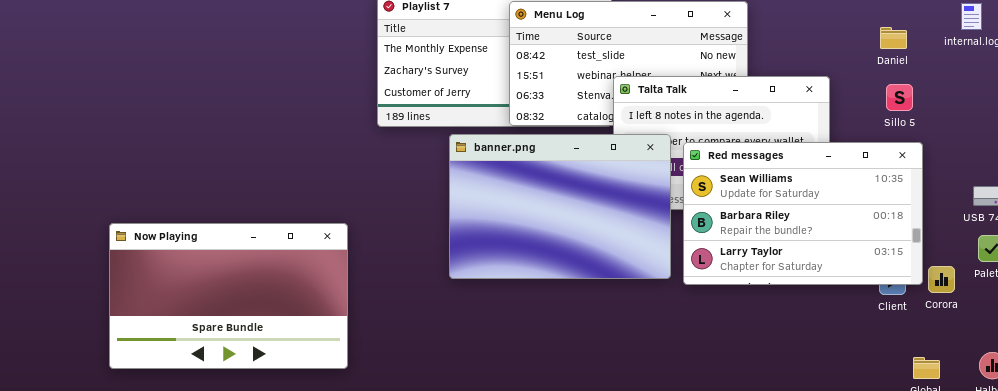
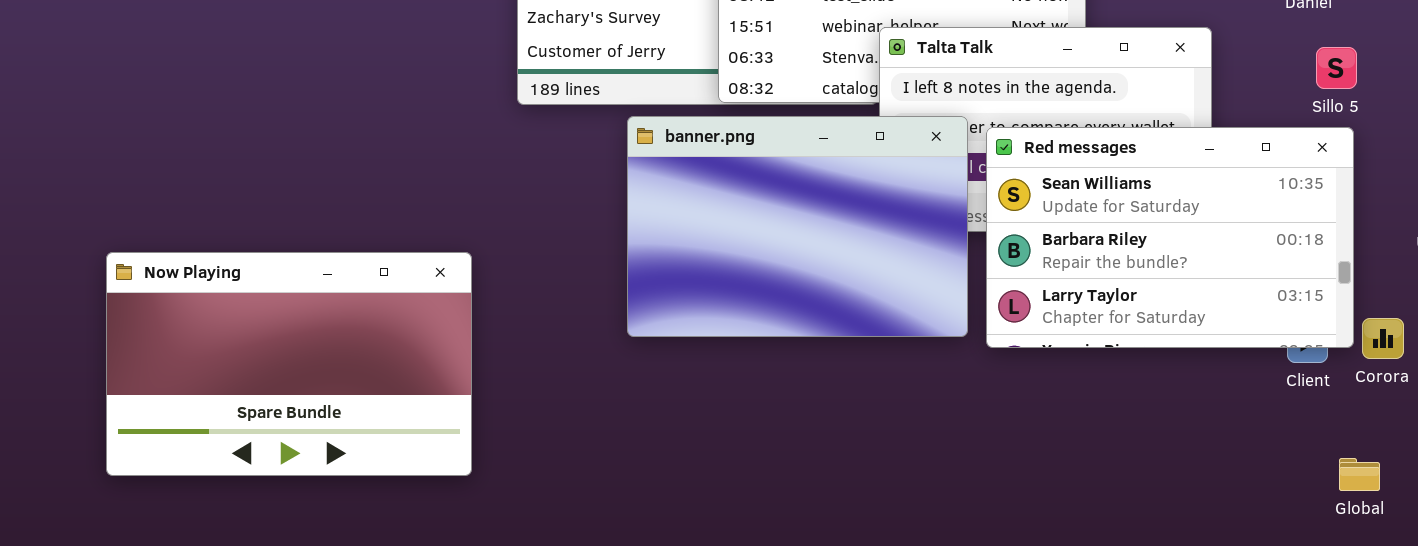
Sillo 5: [886,84,913,111] -> [1316,47,1357,89], moved

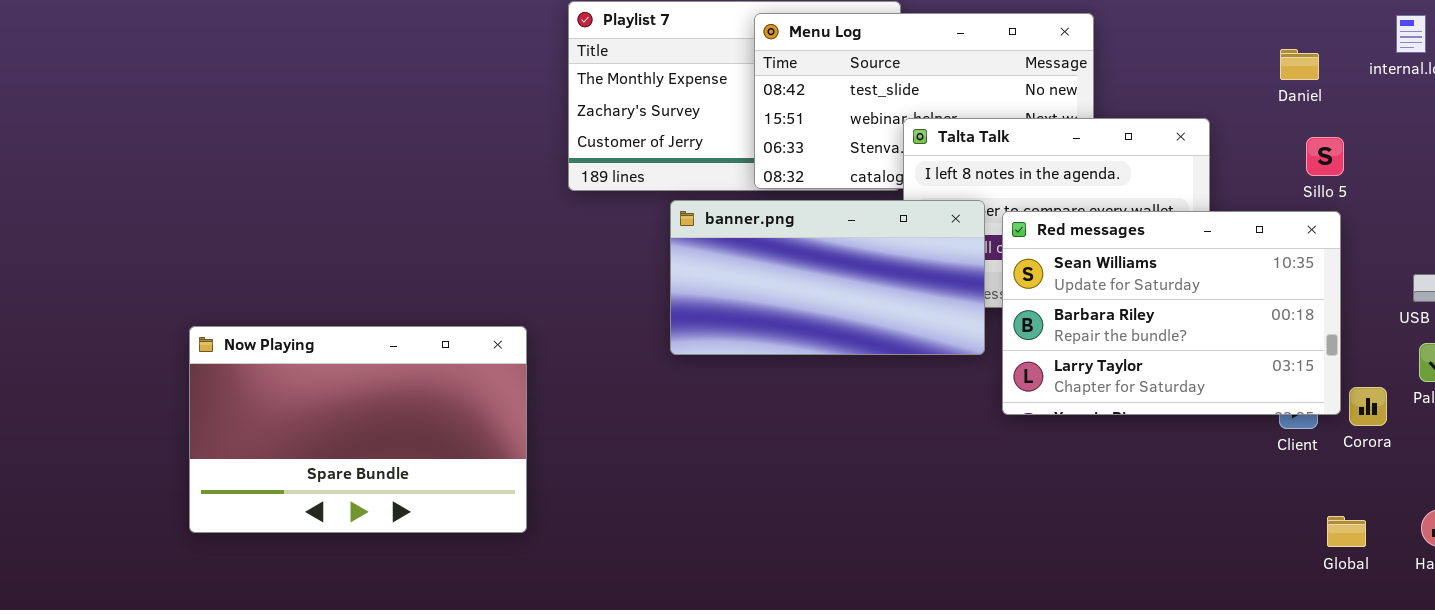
banner.png: [627,116,968,337] -> [670,200,985,355], resized

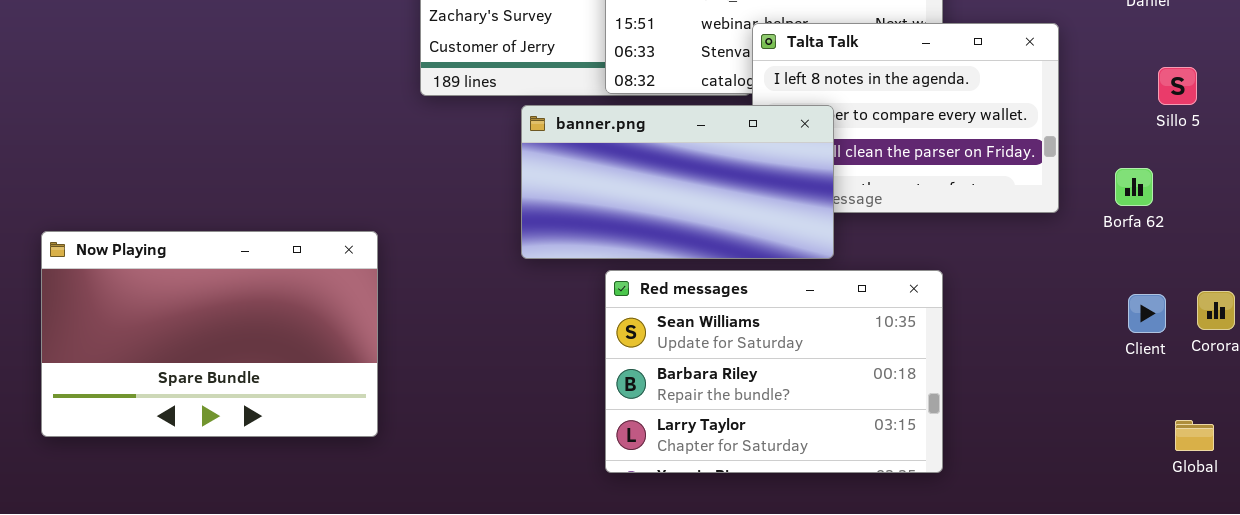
Sillo 5: [1306,137,1344,176] -> [1158,67,1197,105], moved
Red messages: [1002,211,1341,415] -> [605,270,943,473], moved

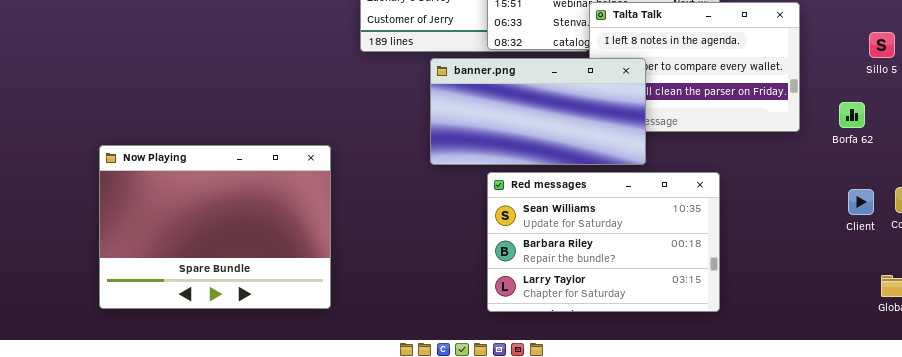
Now Playing: [41,231,378,437] -> [99,145,331,309], resized

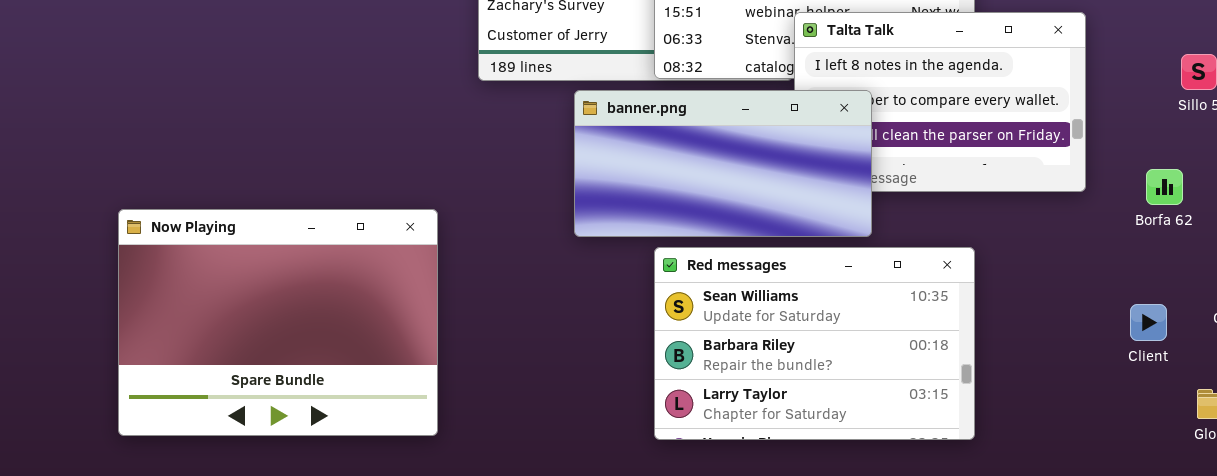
Borfa 62: [839,102,865,128] -> [1146,169,1183,205], moved
Client: [848,189,874,215] -> [1130,304,1167,341], moved

